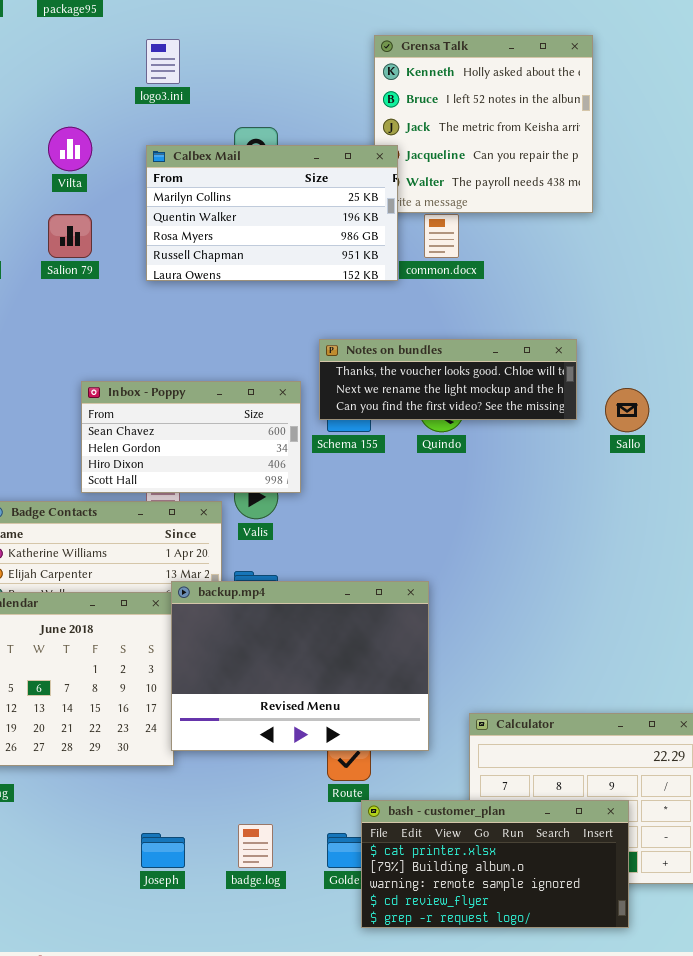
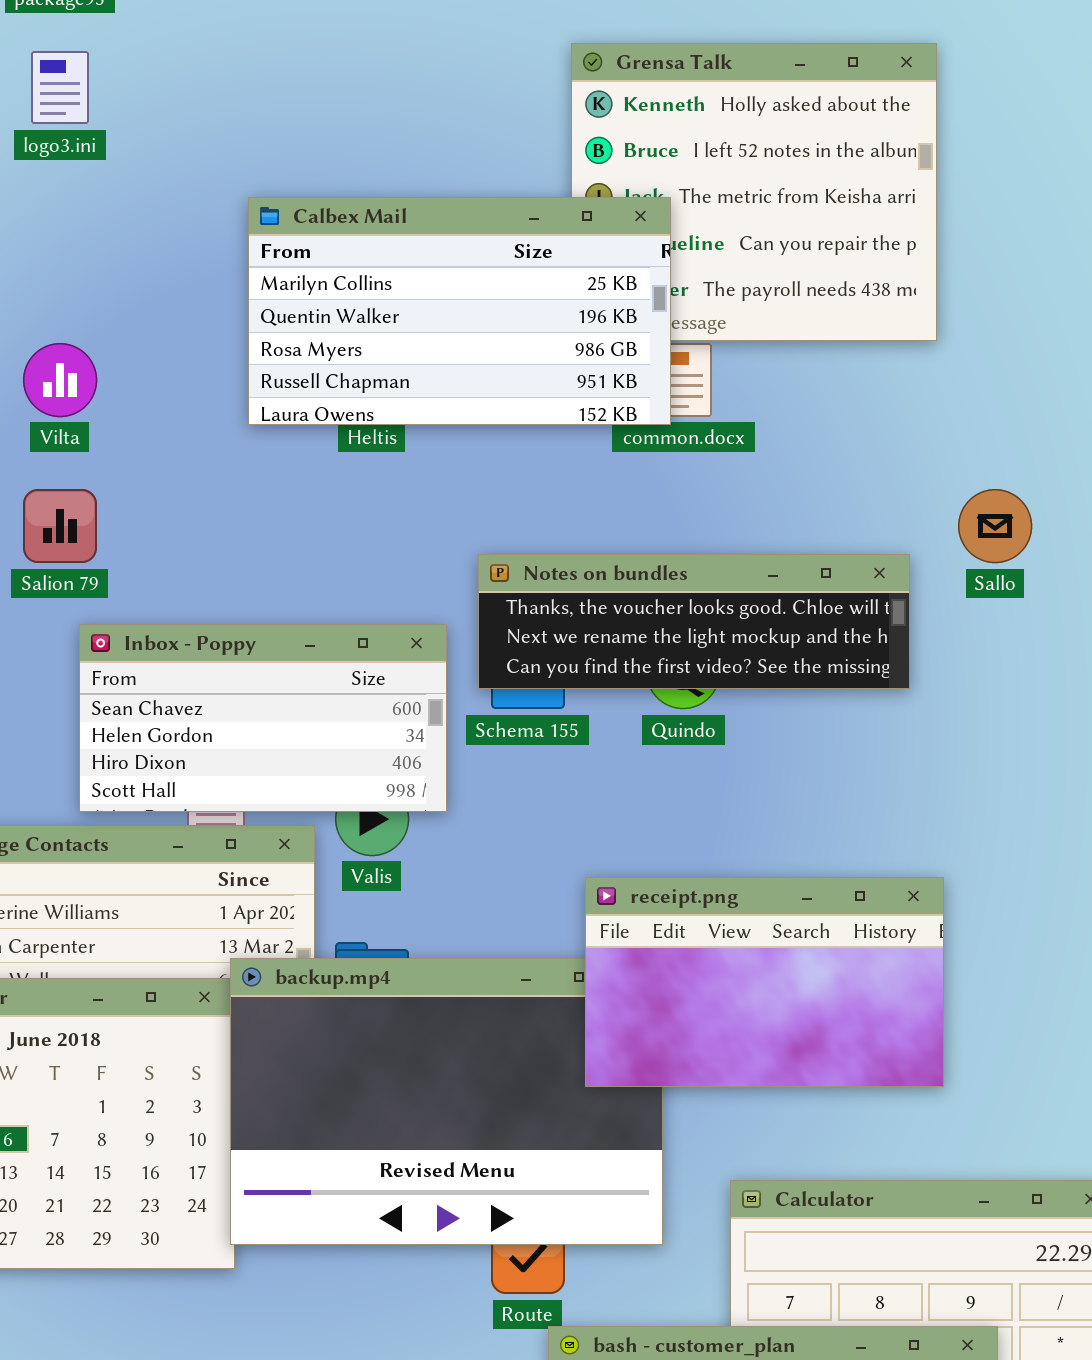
logo3.ini: [146,39,180,84] -> [31,51,89,124], moved
Vilta: [48,127,92,171] -> [23,343,97,417], moved
Calbex Mail: [146,145,398,281] -> [248,197,671,425], moved
Salion 79: [48,214,92,258] -> [23,489,97,563], moved
Sallo: [605,388,649,432] -> [958,489,1032,563], moved
receipt.png: none -> [585,877,944,1087], opened

